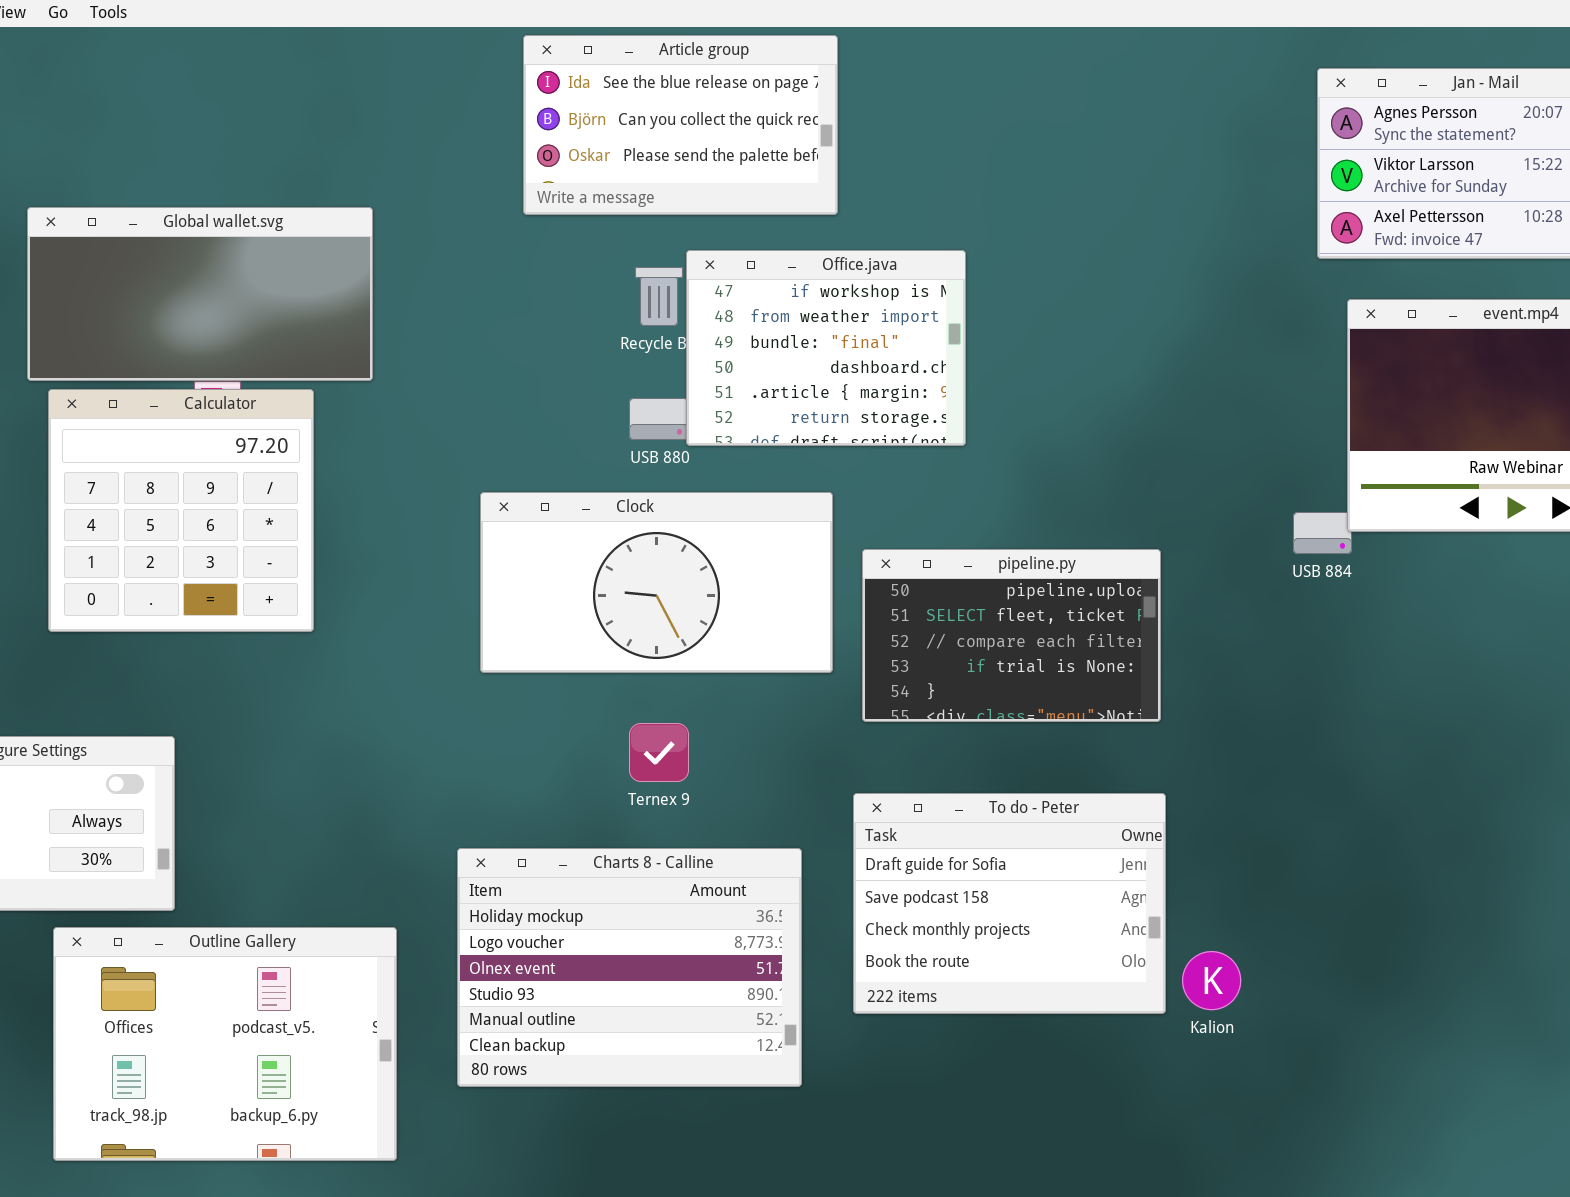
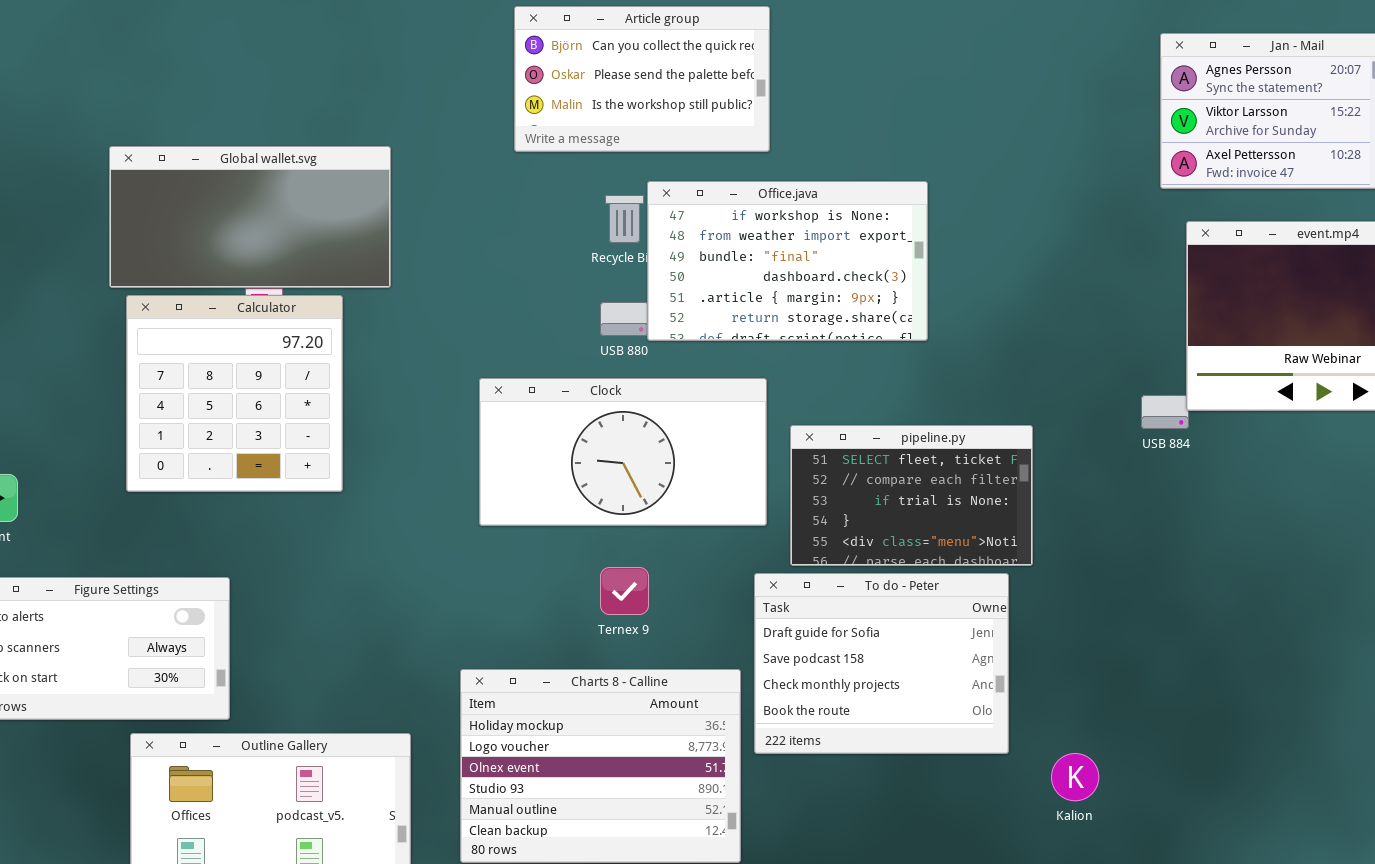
Article group: [523,35,838,215] -> [514,6,770,152], scrolled down 1 row
Office.java: [686,250,966,446] -> [647,181,928,341], resized
pipeline.py: [862,549,1161,722] -> [790,425,1033,566], scrolled down 1 row
To do - Peter: [853,793,1166,1014] -> [754,573,1009,754], moved

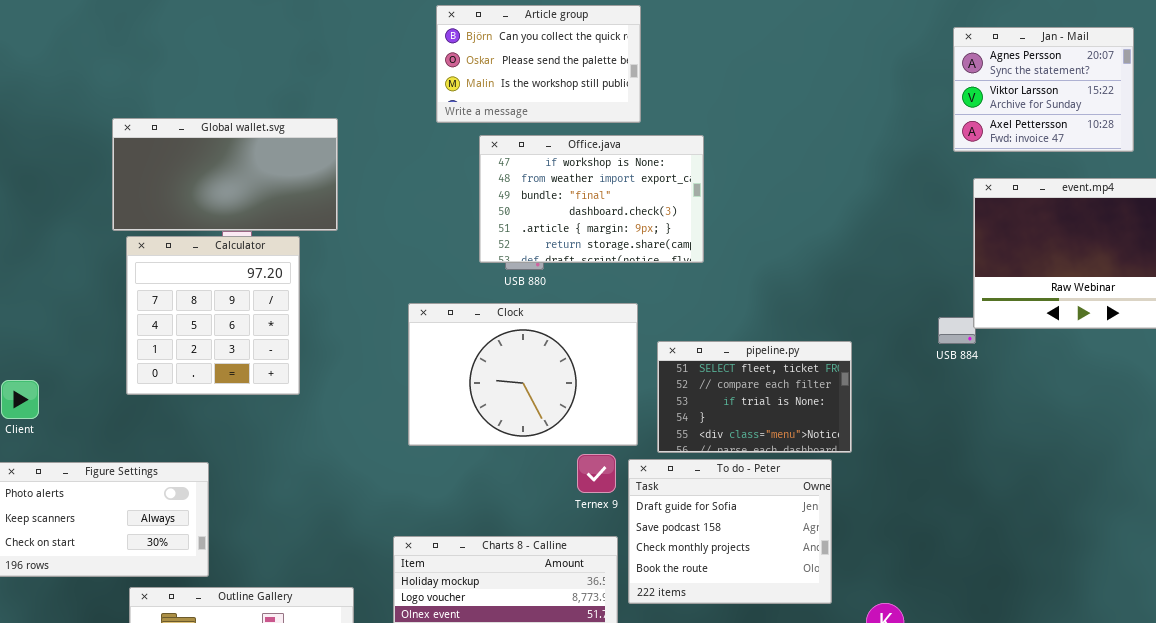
Office.java: [647,181,928,341] -> [479,135,704,263], moved
Clock: [479,378,767,526] -> [408,303,638,446], resized
Ternex 9: [600,567,649,615] -> [577,454,616,493], moved

